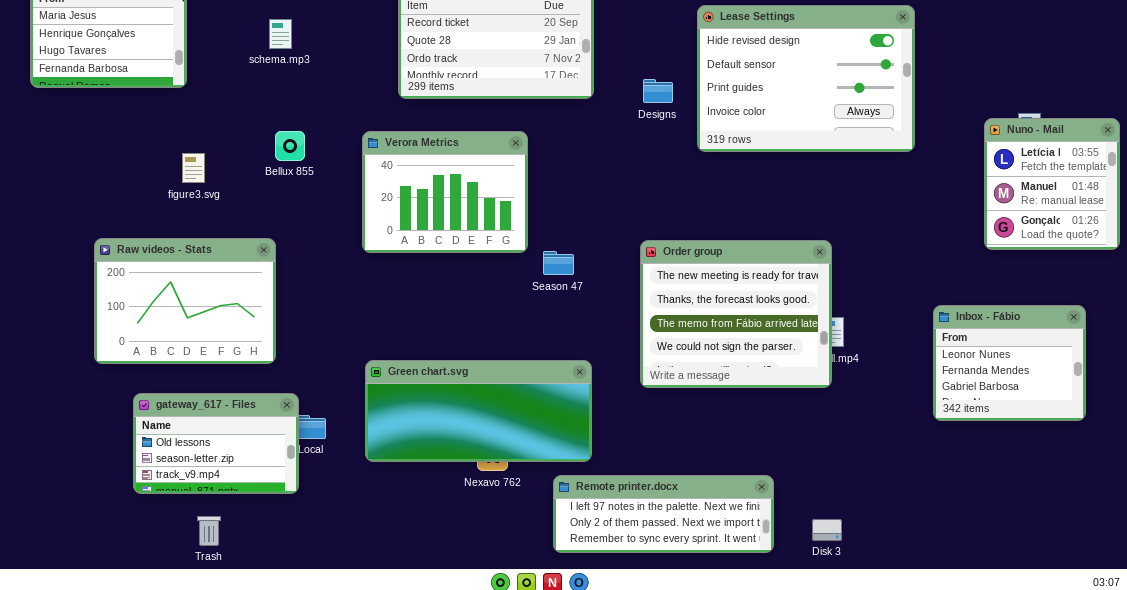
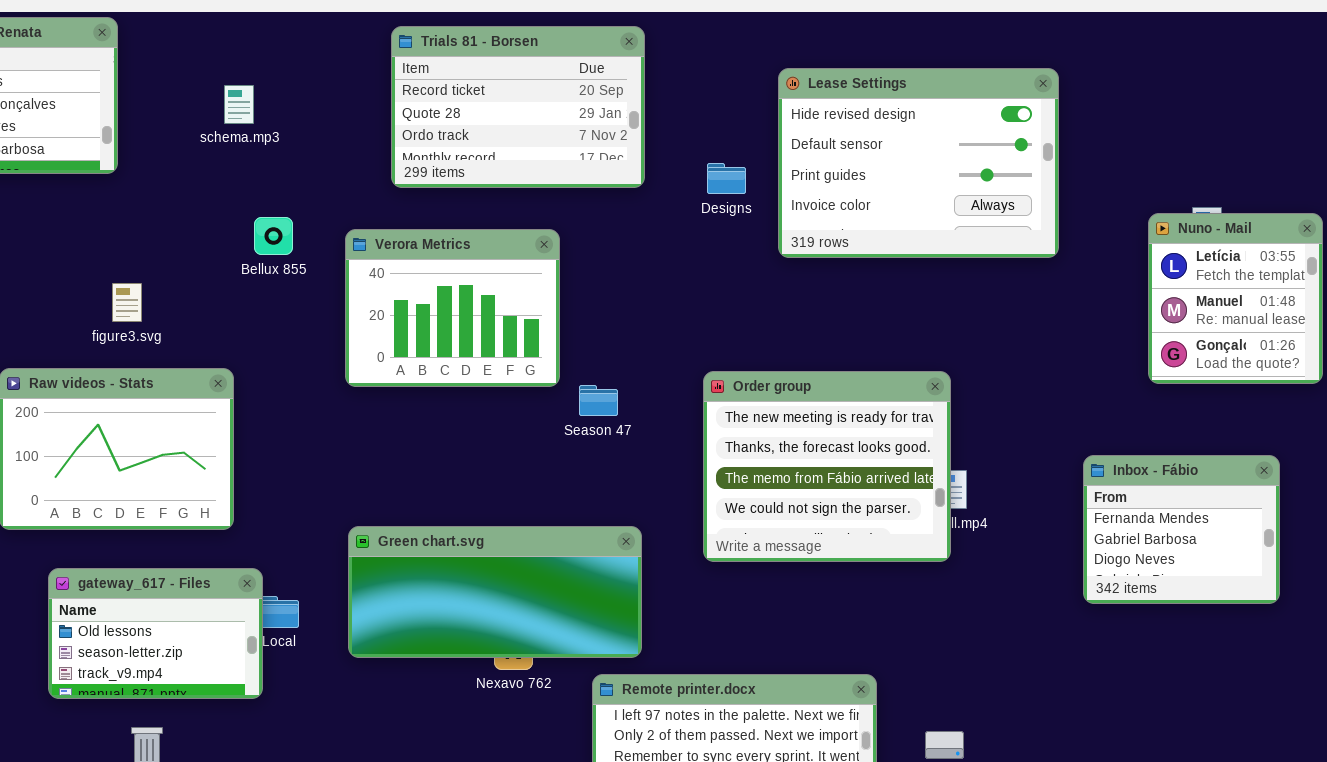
Bellux 855: [275,131,305,161] -> [254,217,293,255], moved
figure3.svg: [182,153,205,183] -> [112,283,142,322], moved
Inbox - Fábio: [933,305,1086,421] -> [1083,455,1280,604], scrolled down 1 row

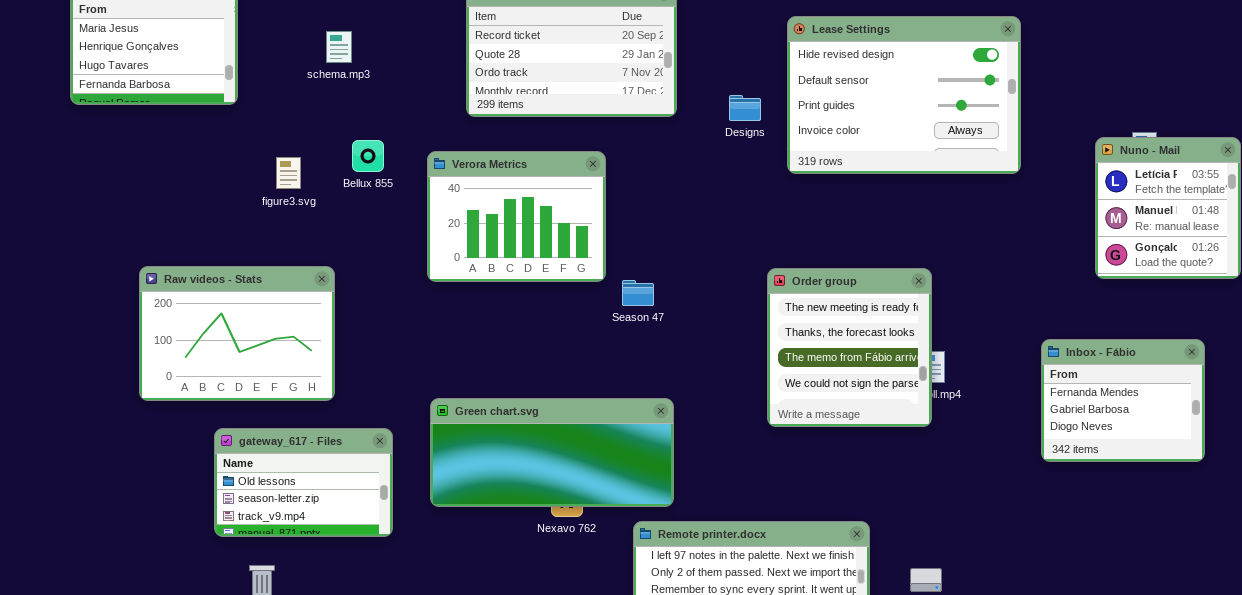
figure3.svg: [112,283,142,322] -> [276,157,301,189], moved
Order group: [703,371,951,562] -> [767,268,932,427], resized
gateway_617 - Files: [48,568,263,699] -> [214,428,393,537], moved

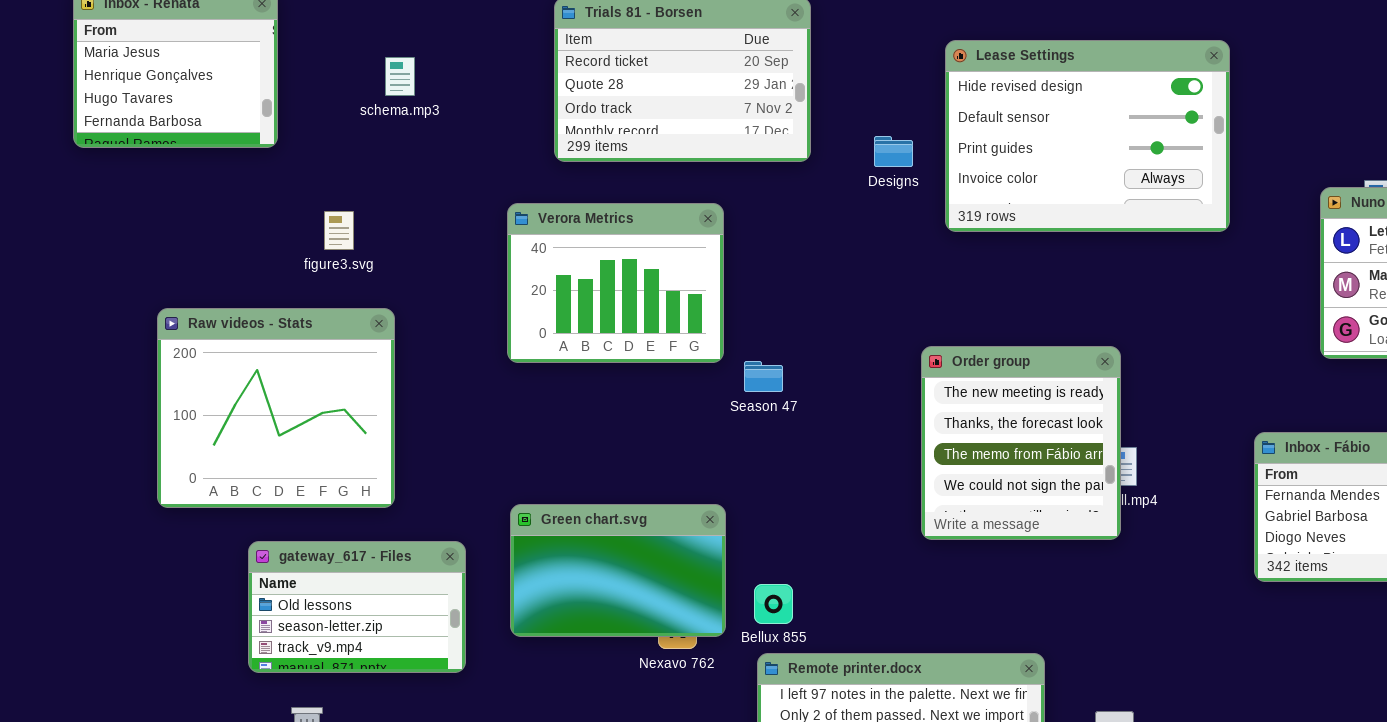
Bellux 855: [352,140,384,172] -> [754,584,793,624], moved
Raw videos - Stats: [139,266,335,401] -> [157,308,395,508], resized
Green chart.svg: [430,398,674,507] -> [510,504,726,637], resized

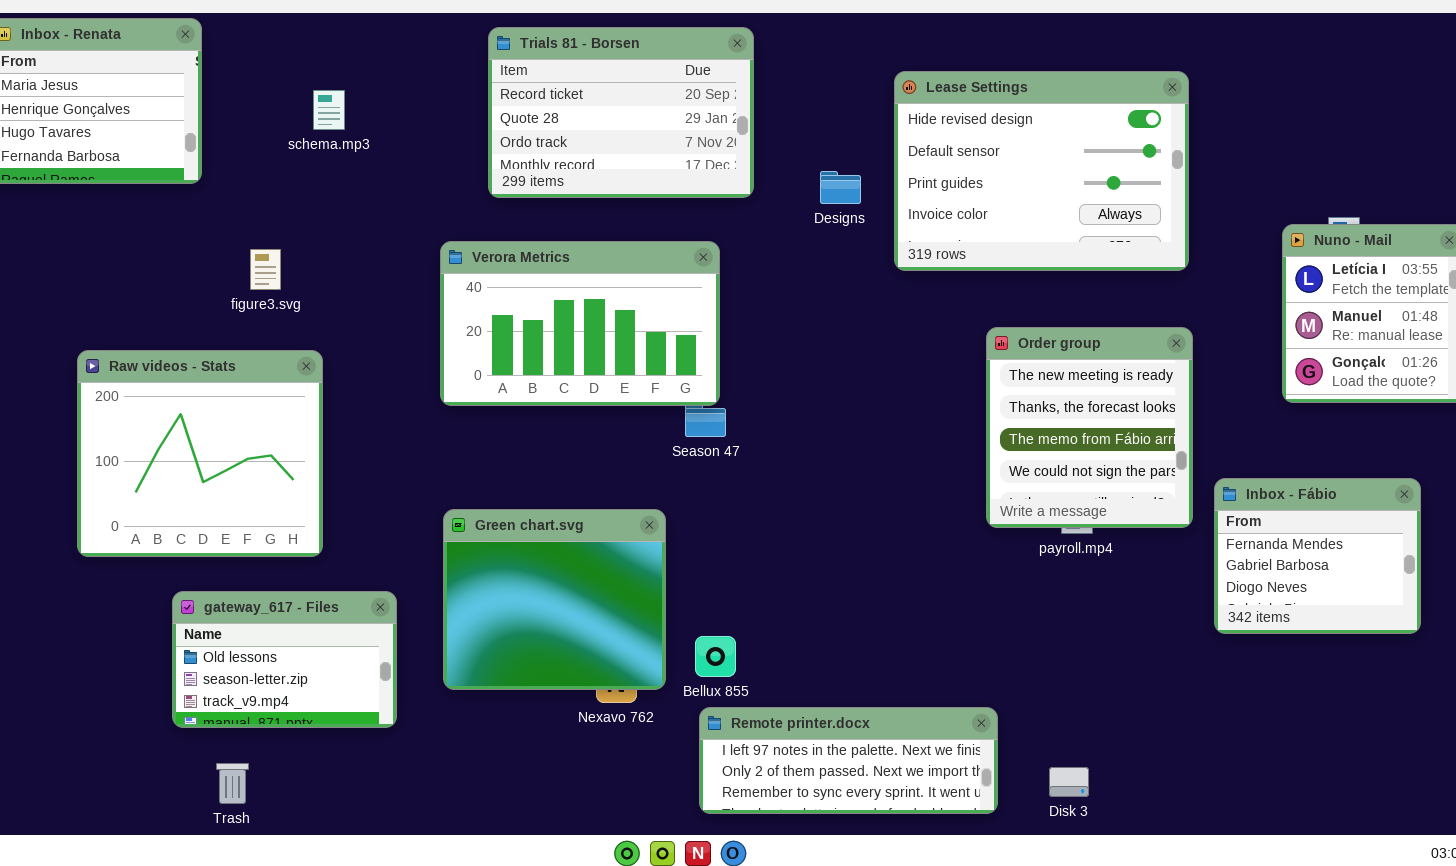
Verora Metrics: [507,203,724,363] -> [440,241,720,406], resized
Order group: [921,346,1121,540] -> [986,327,1193,528], moved
Green chart.svg: [510,504,726,637] -> [443,509,666,690], resized

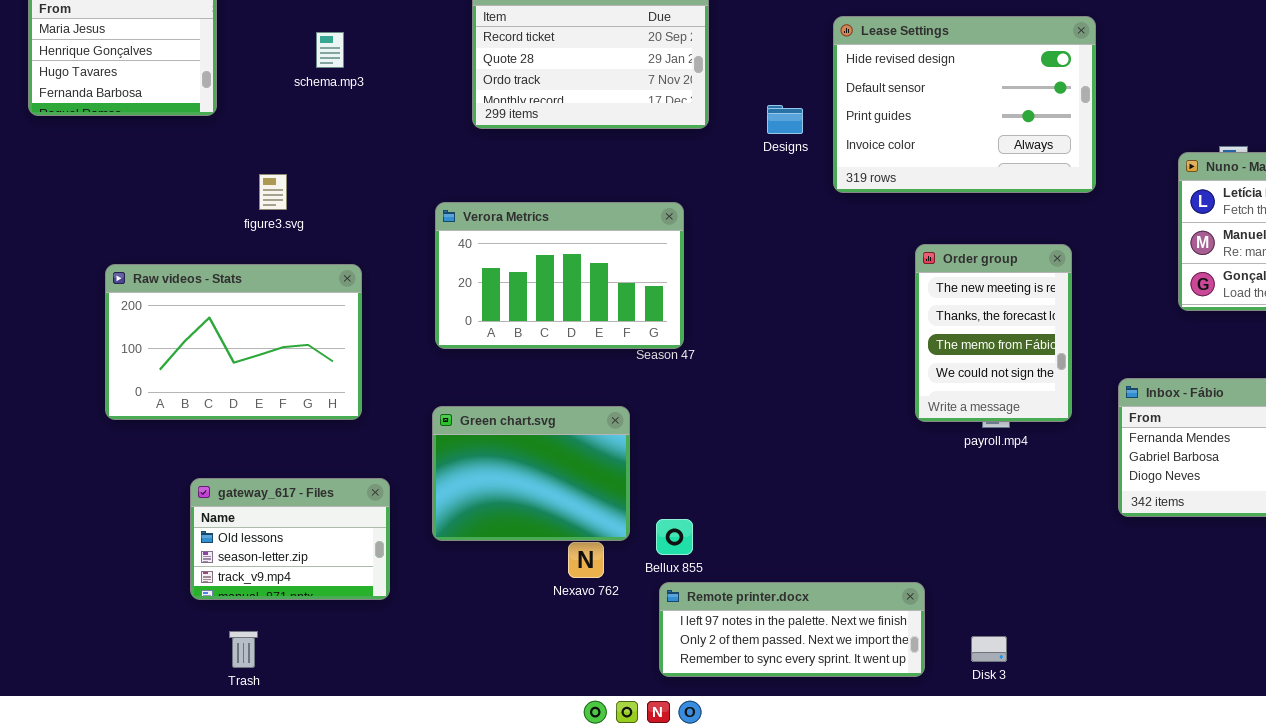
Verora Metrics: [440,241,720,406] -> [435,202,684,349], moved
Order group: [986,327,1193,528] -> [915,244,1072,422], resized
Raw videos - Stats: [77,350,323,557] -> [105,264,362,420], resized
Green chart.svg: [443,509,666,690] -> [432,406,630,541], resized

